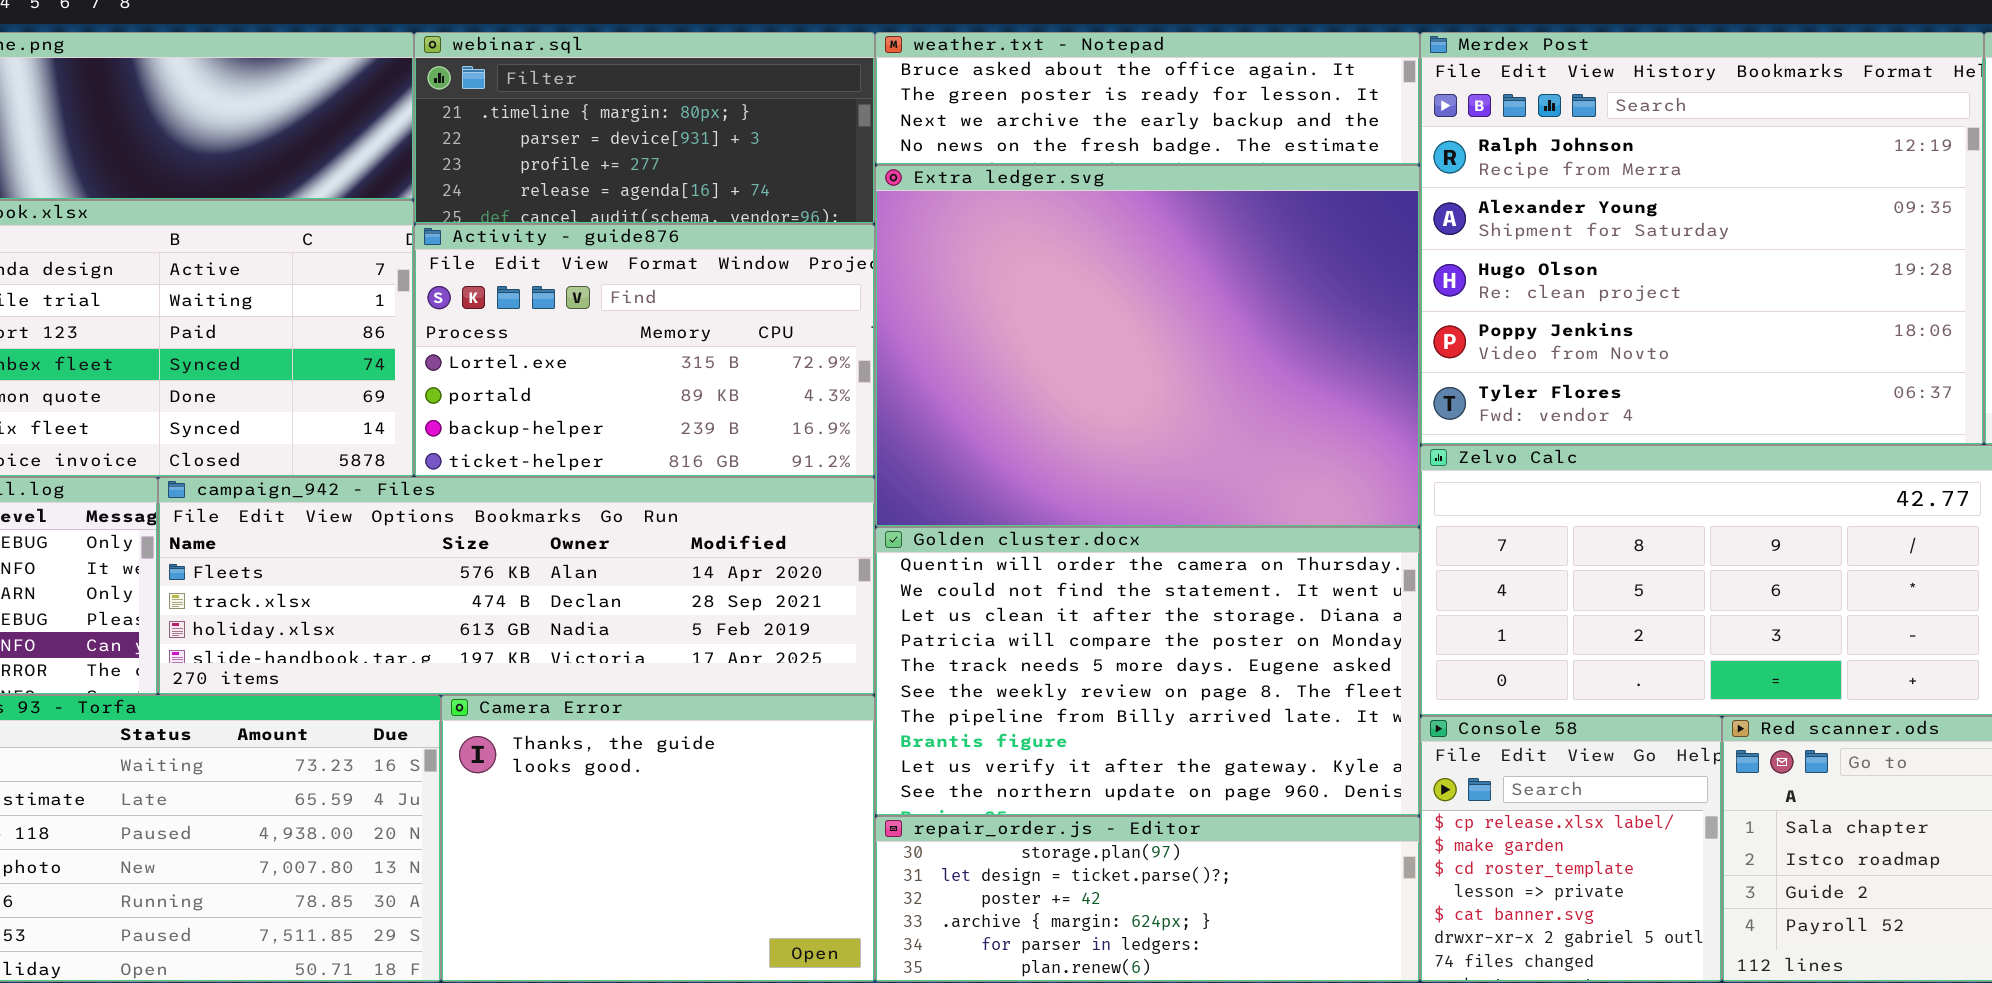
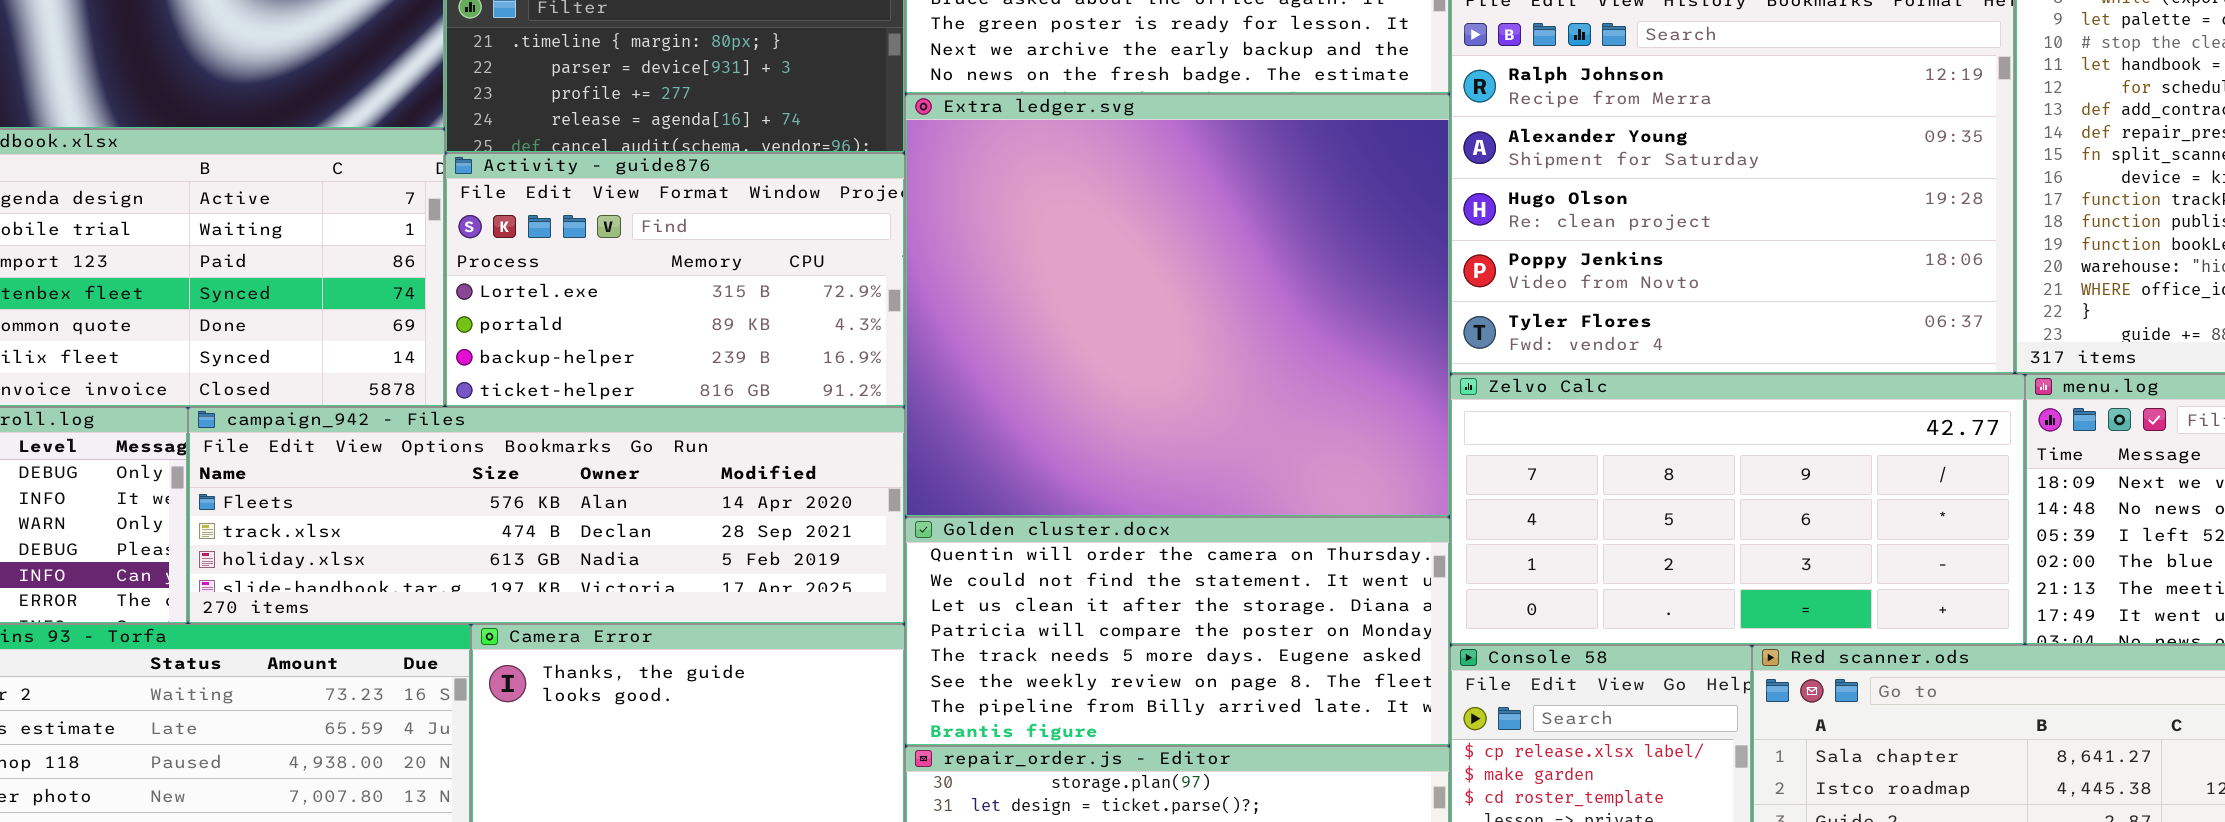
Extra ledger.svg: [875,165,1420,527] -> [905,94,1450,517], resized
Golden cluster.docx: [875,527,1420,816] -> [905,517,1450,746], resized

